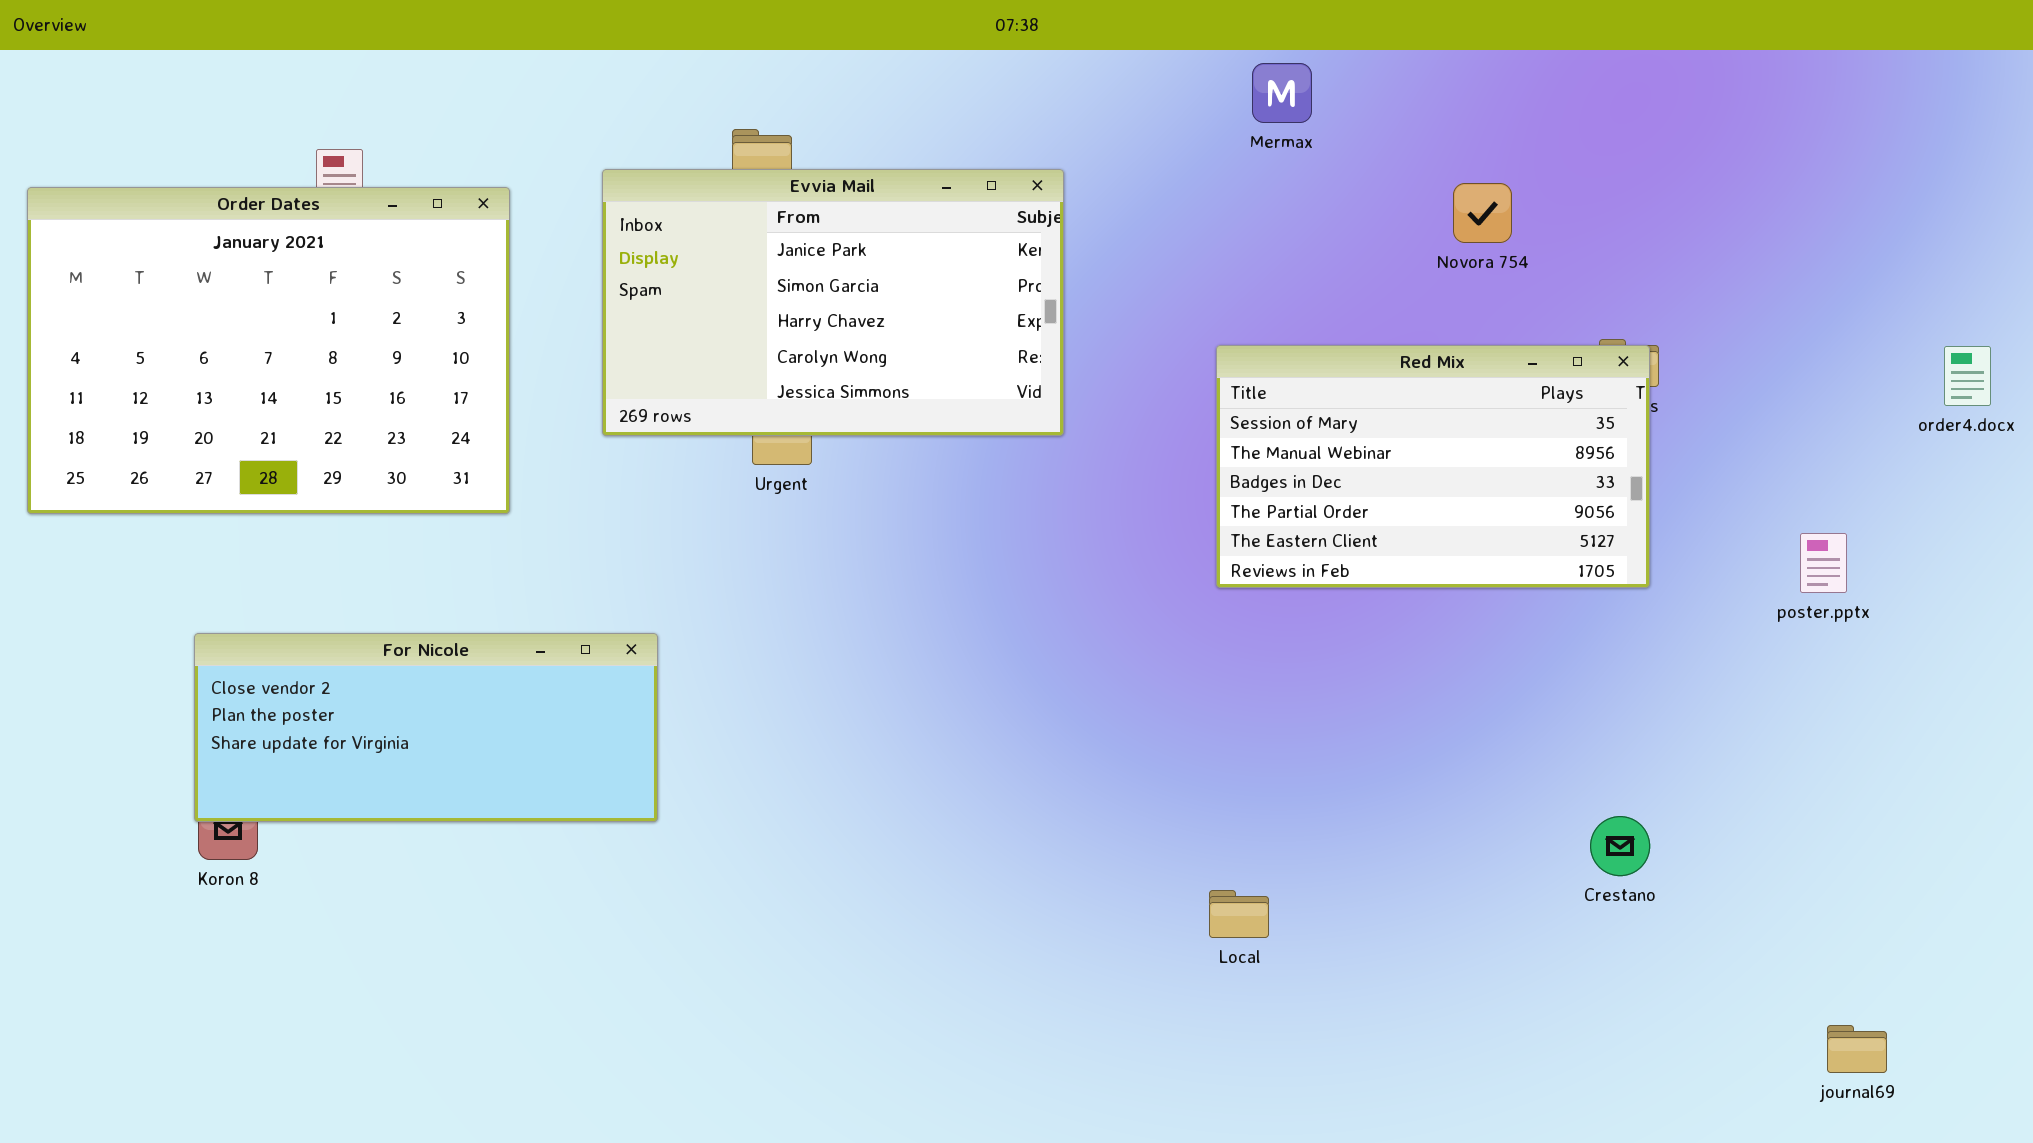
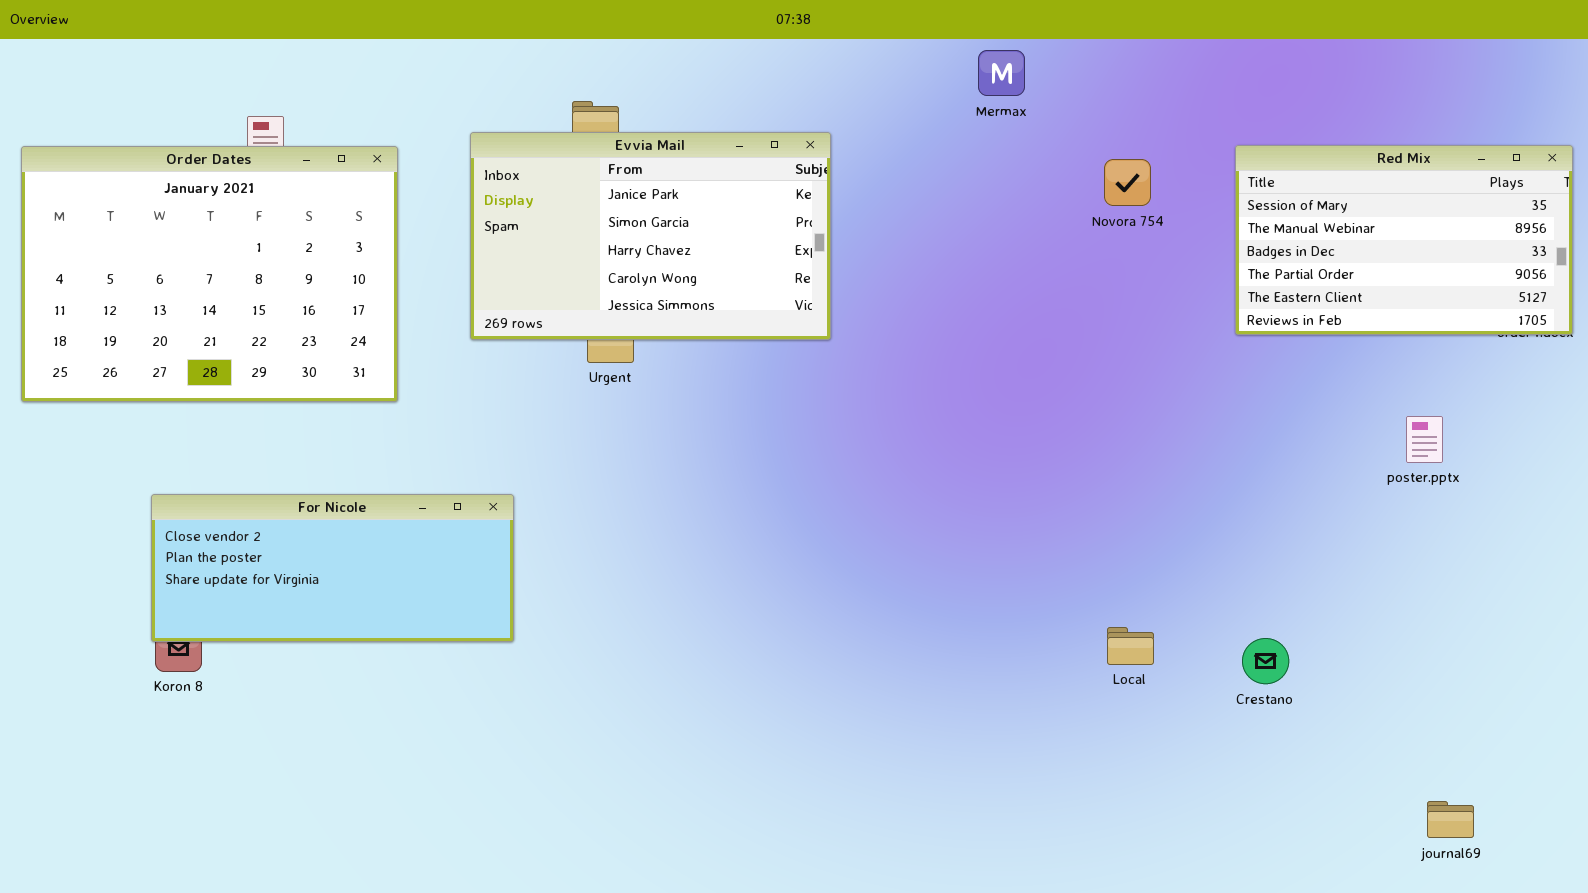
Novora 754: [1453,183,1512,243] -> [1104,159,1151,206], moved
Red Mix: [1216,345,1650,588] -> [1235,145,1573,335], moved
Local: [1209,890,1269,938] -> [1107,627,1154,665], moved

